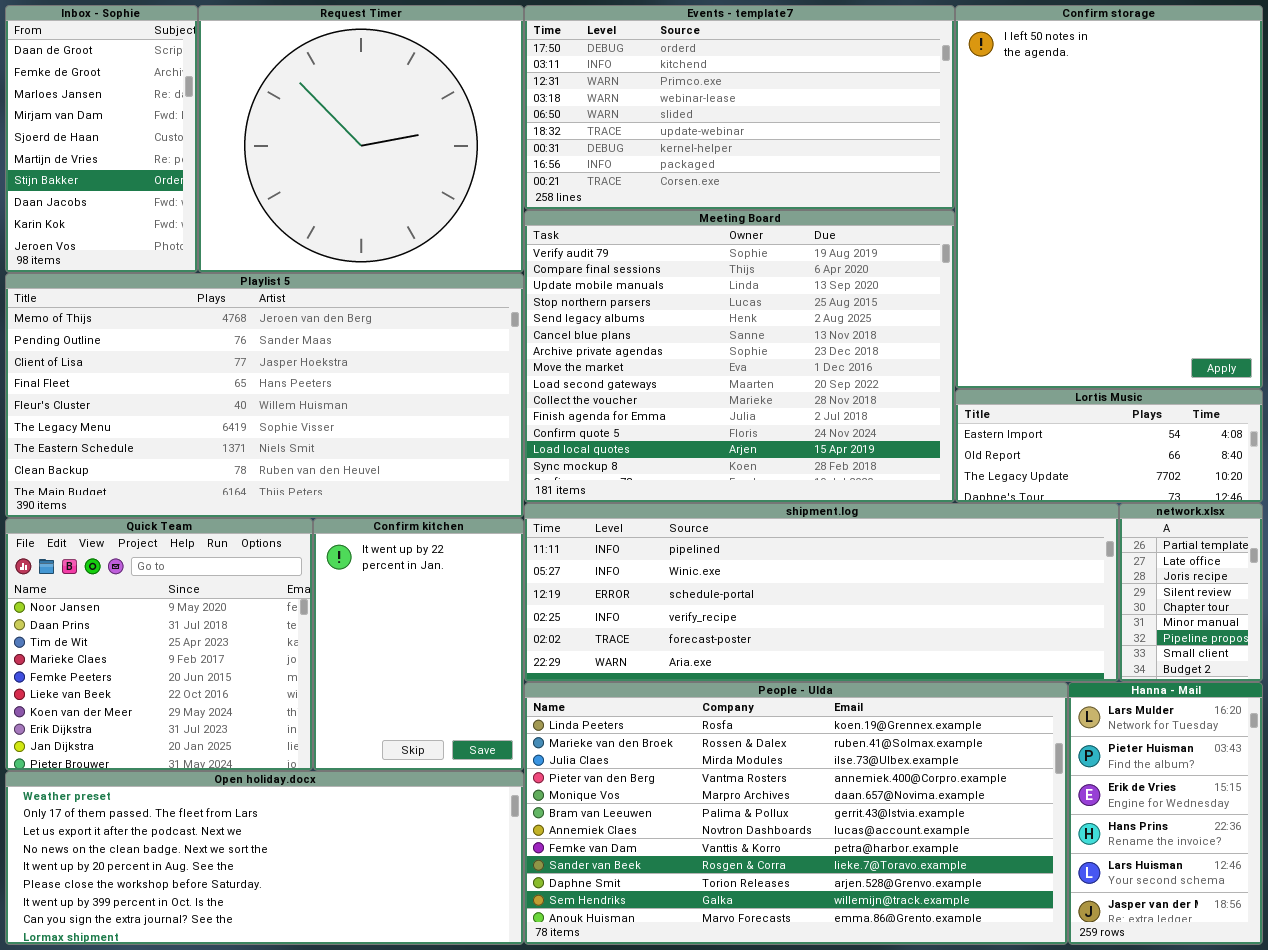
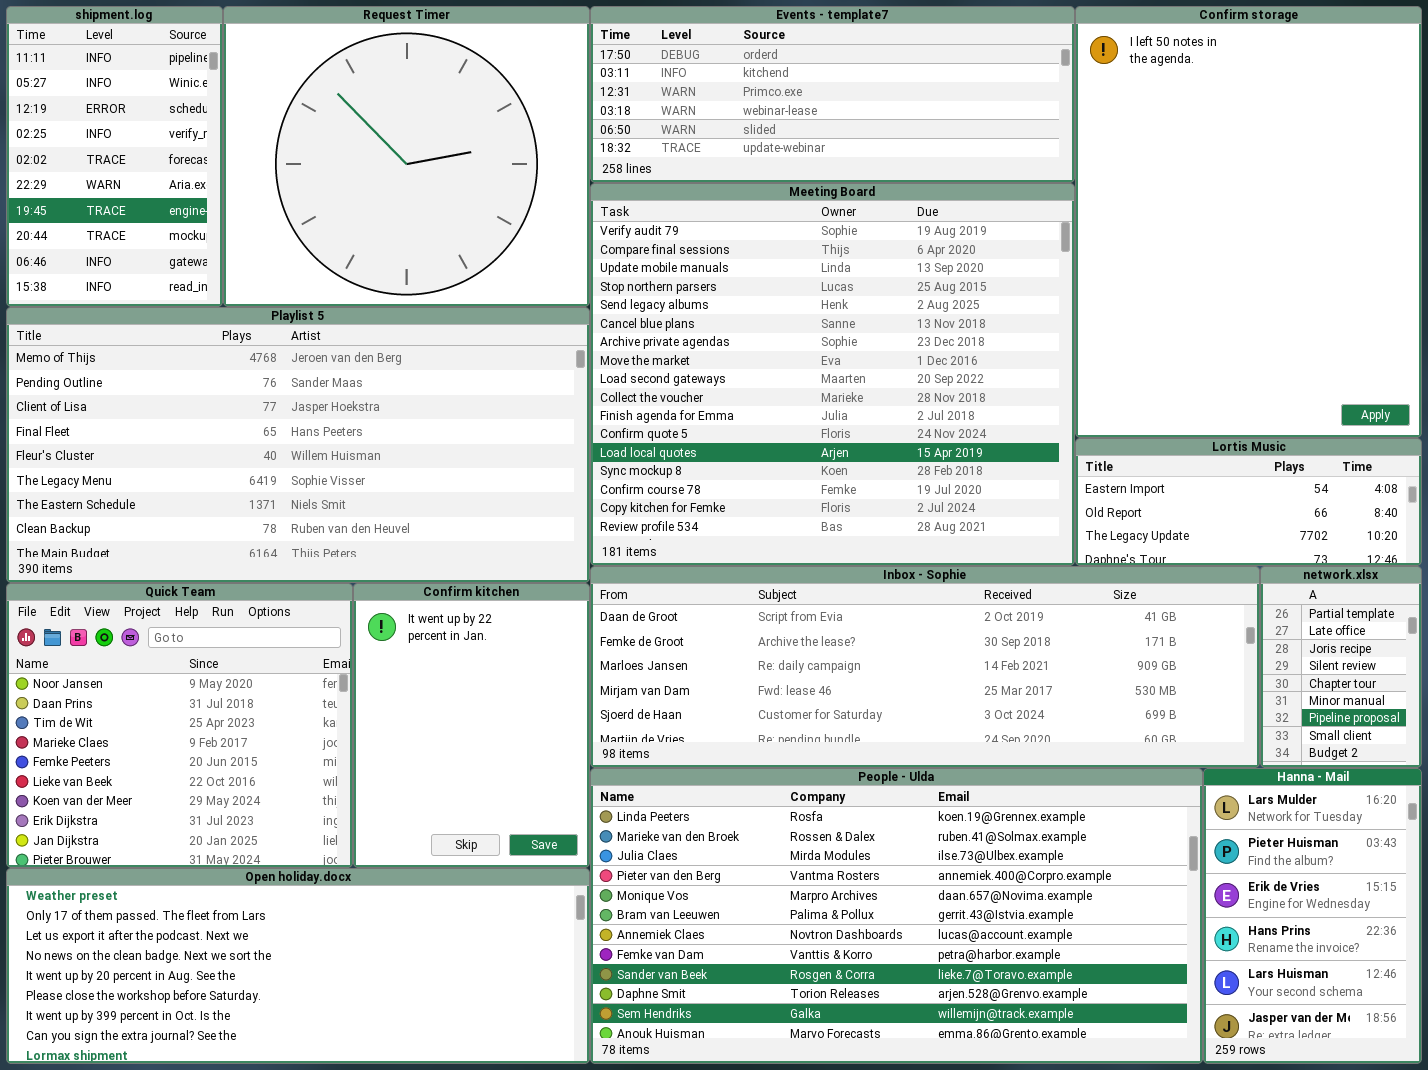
Inbox - Sophie: [5,5,198,273] -> [590,566,1260,768], moved, resized
Events - template7: [524,5,955,210] -> [590,6,1075,183], resized
Meeting Board: [524,210,955,503] -> [590,183,1075,566], resized
shipment.log: [524,503,1119,682] -> [6,6,223,307], moved, resized

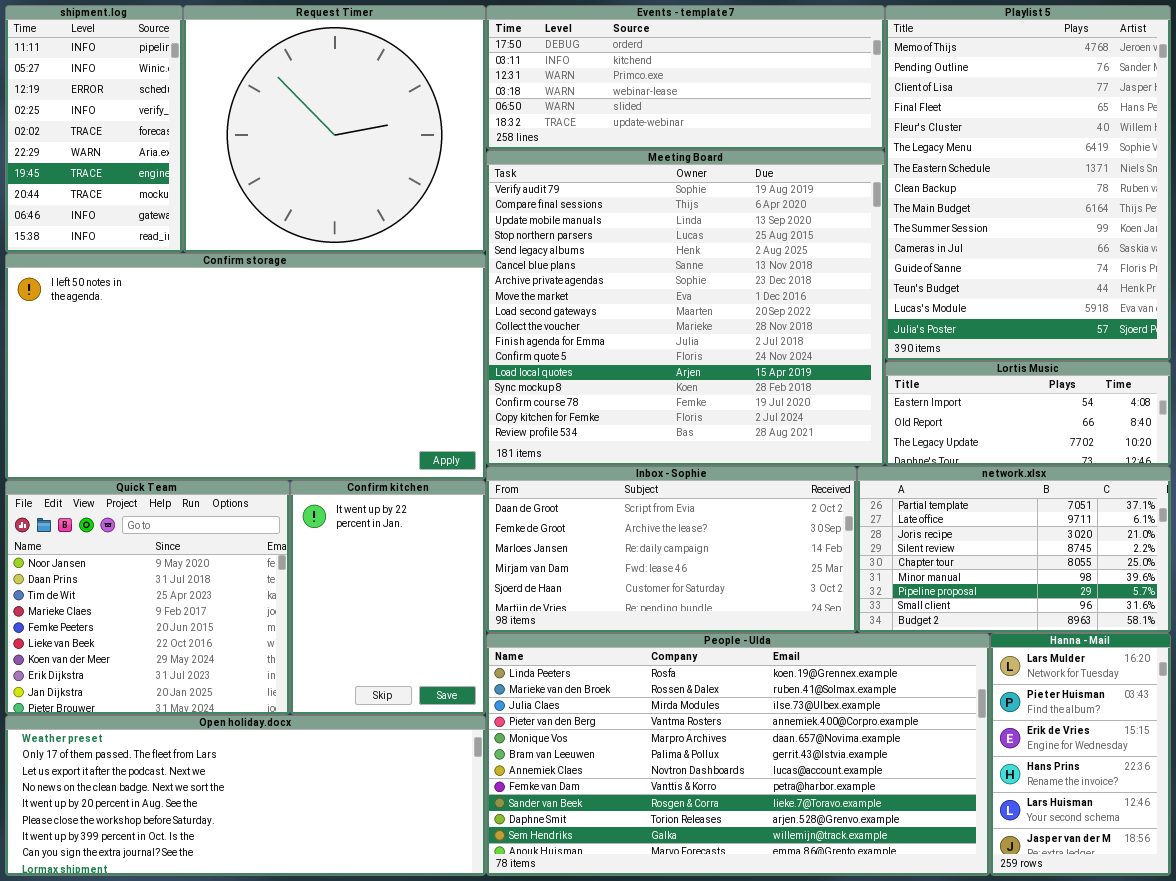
Confirm storage: [1075,6,1422,438] -> [5,253,486,480], moved, resized
Playlist 5: [6,307,590,583] -> [885,5,1171,361], moved, resized
Inbox - Sophie: [590,566,1260,768] -> [486,466,857,633], resized
network.xlsx: [1260,566,1422,768] -> [857,466,1171,633], resized

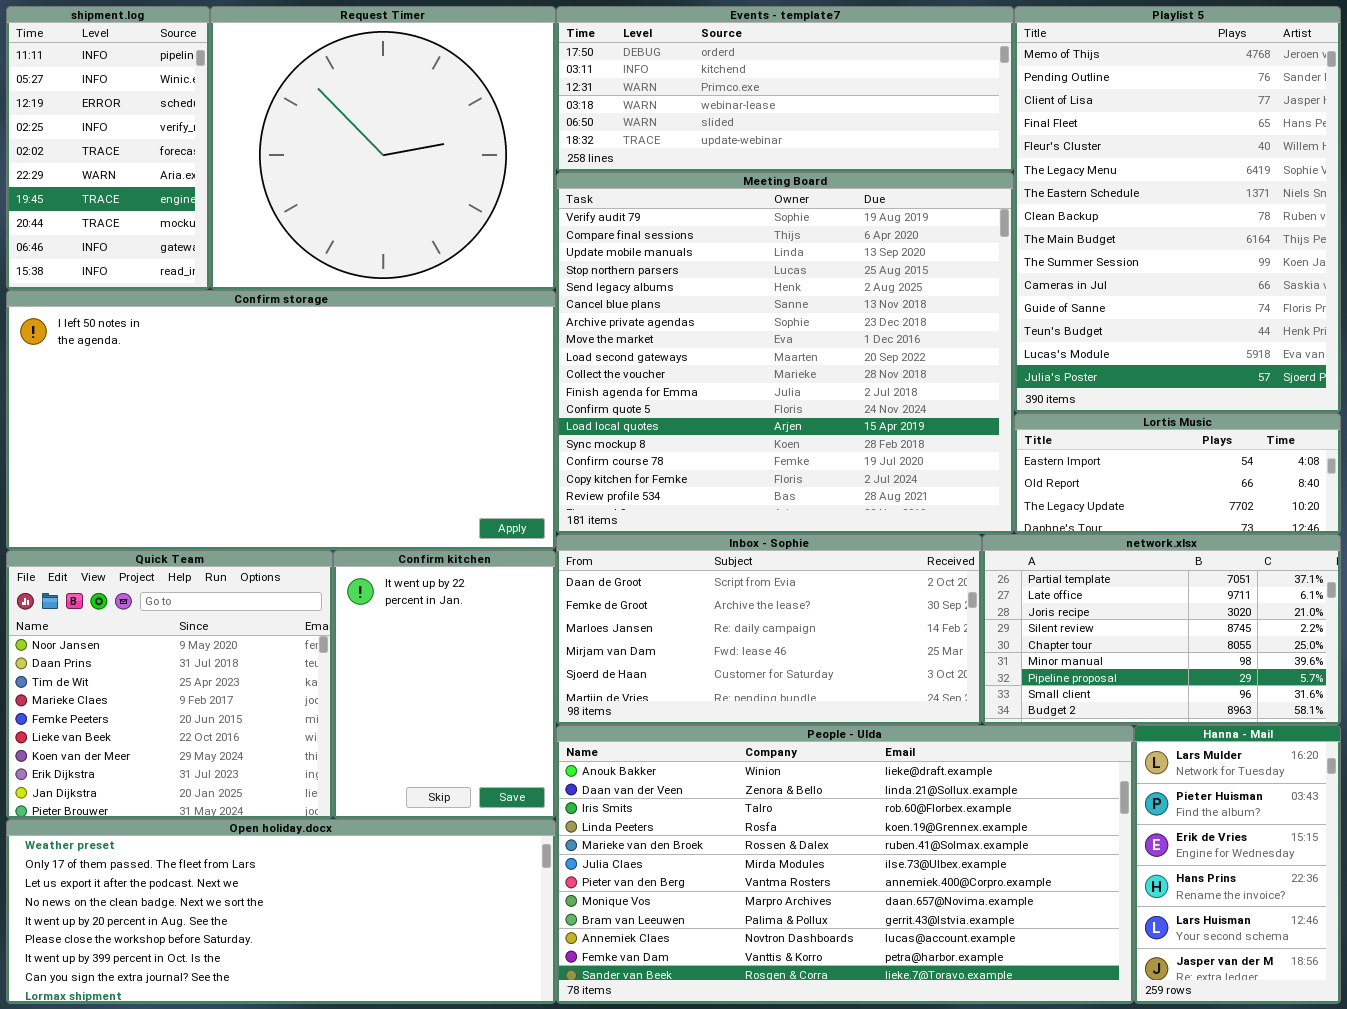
People - Ulda: [486,633,990,876] -> [556,725,1134,1004], scrolled up 3 rows

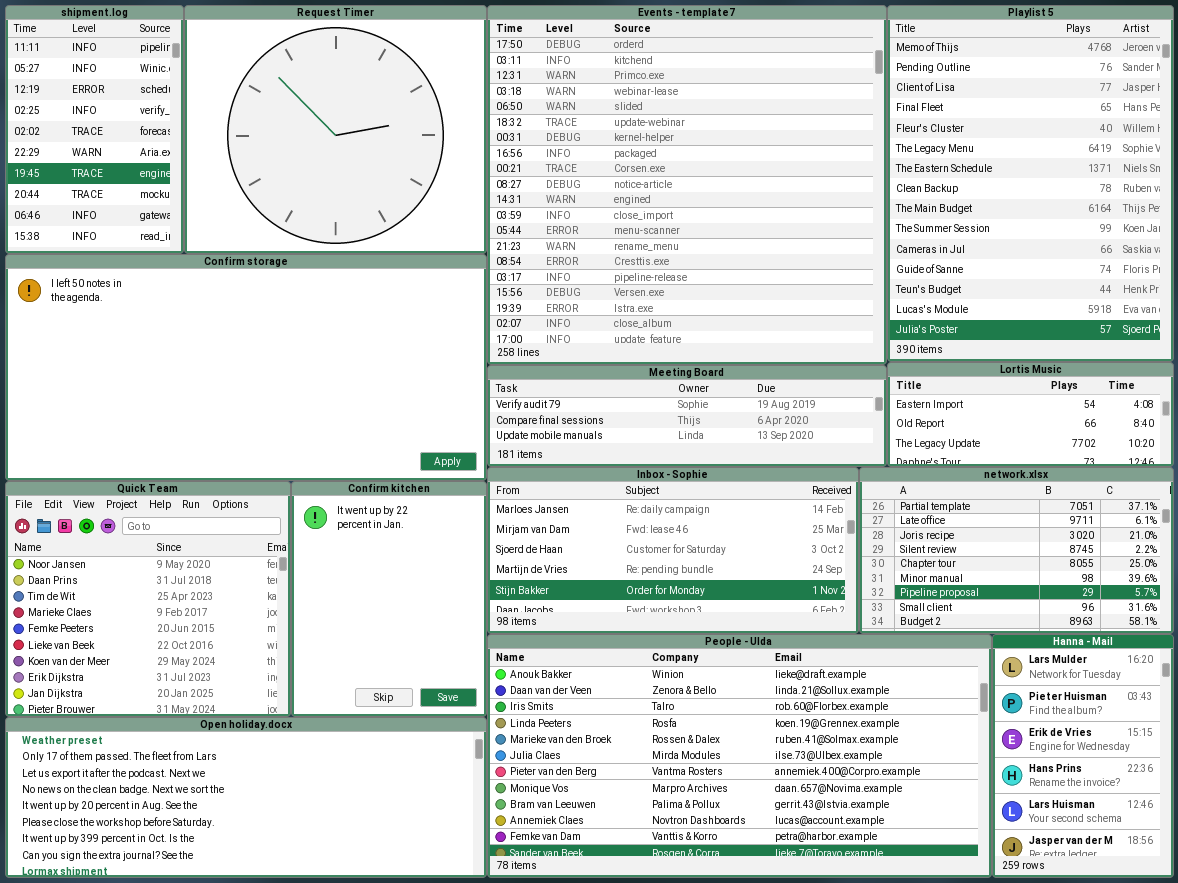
Events - template7: [556,6,1014,172] -> [487,5,887,365], resized
Meeting Board: [556,172,1014,534] -> [487,365,887,467], resized
Inbox - Sophie: [556,534,982,725] -> [487,467,859,634], scrolled down 2 rows

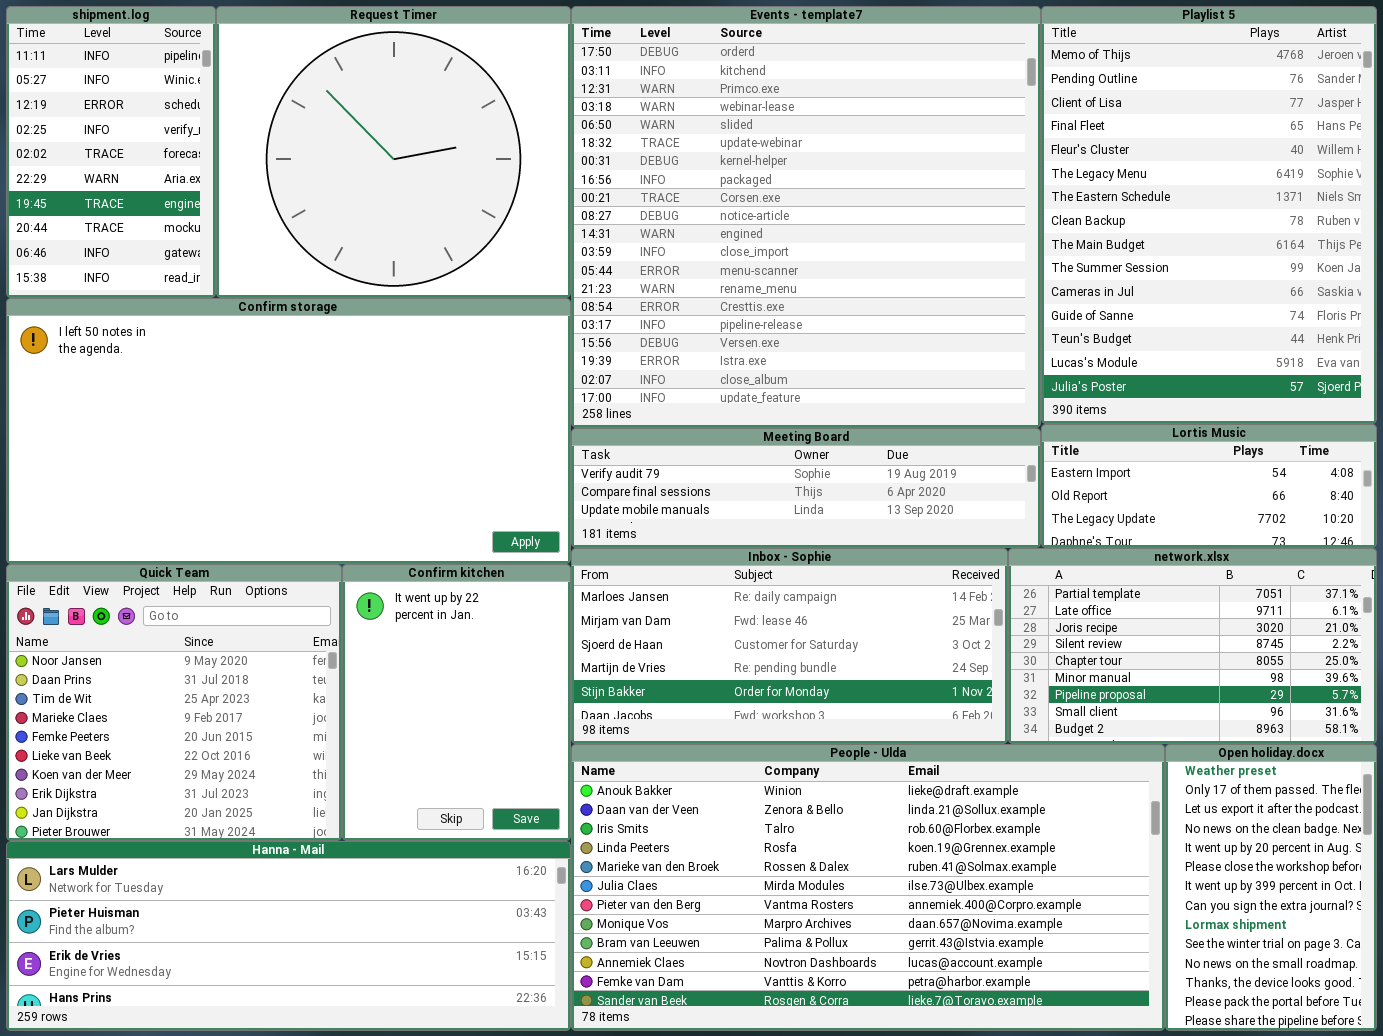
Hanna - Mail: [992,634,1174,878] -> [6,841,571,1031], moved, resized
Open holiday.docx: [5,717,487,878] -> [1165,744,1377,1031], moved, resized

